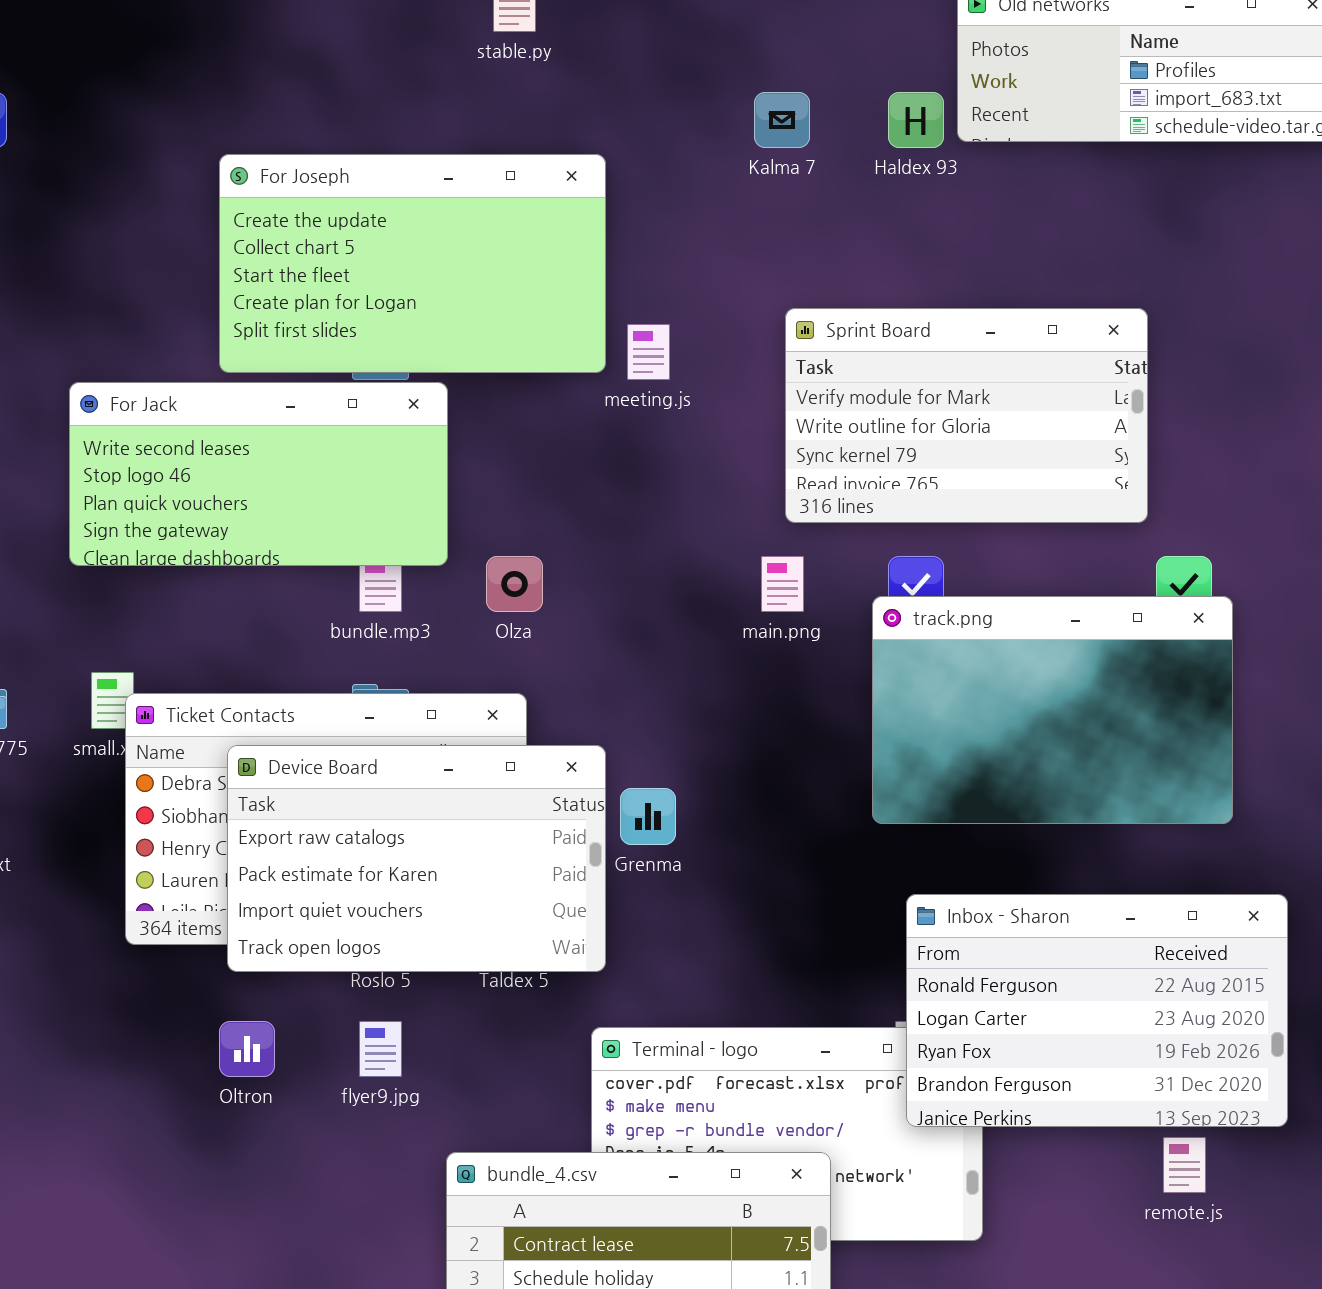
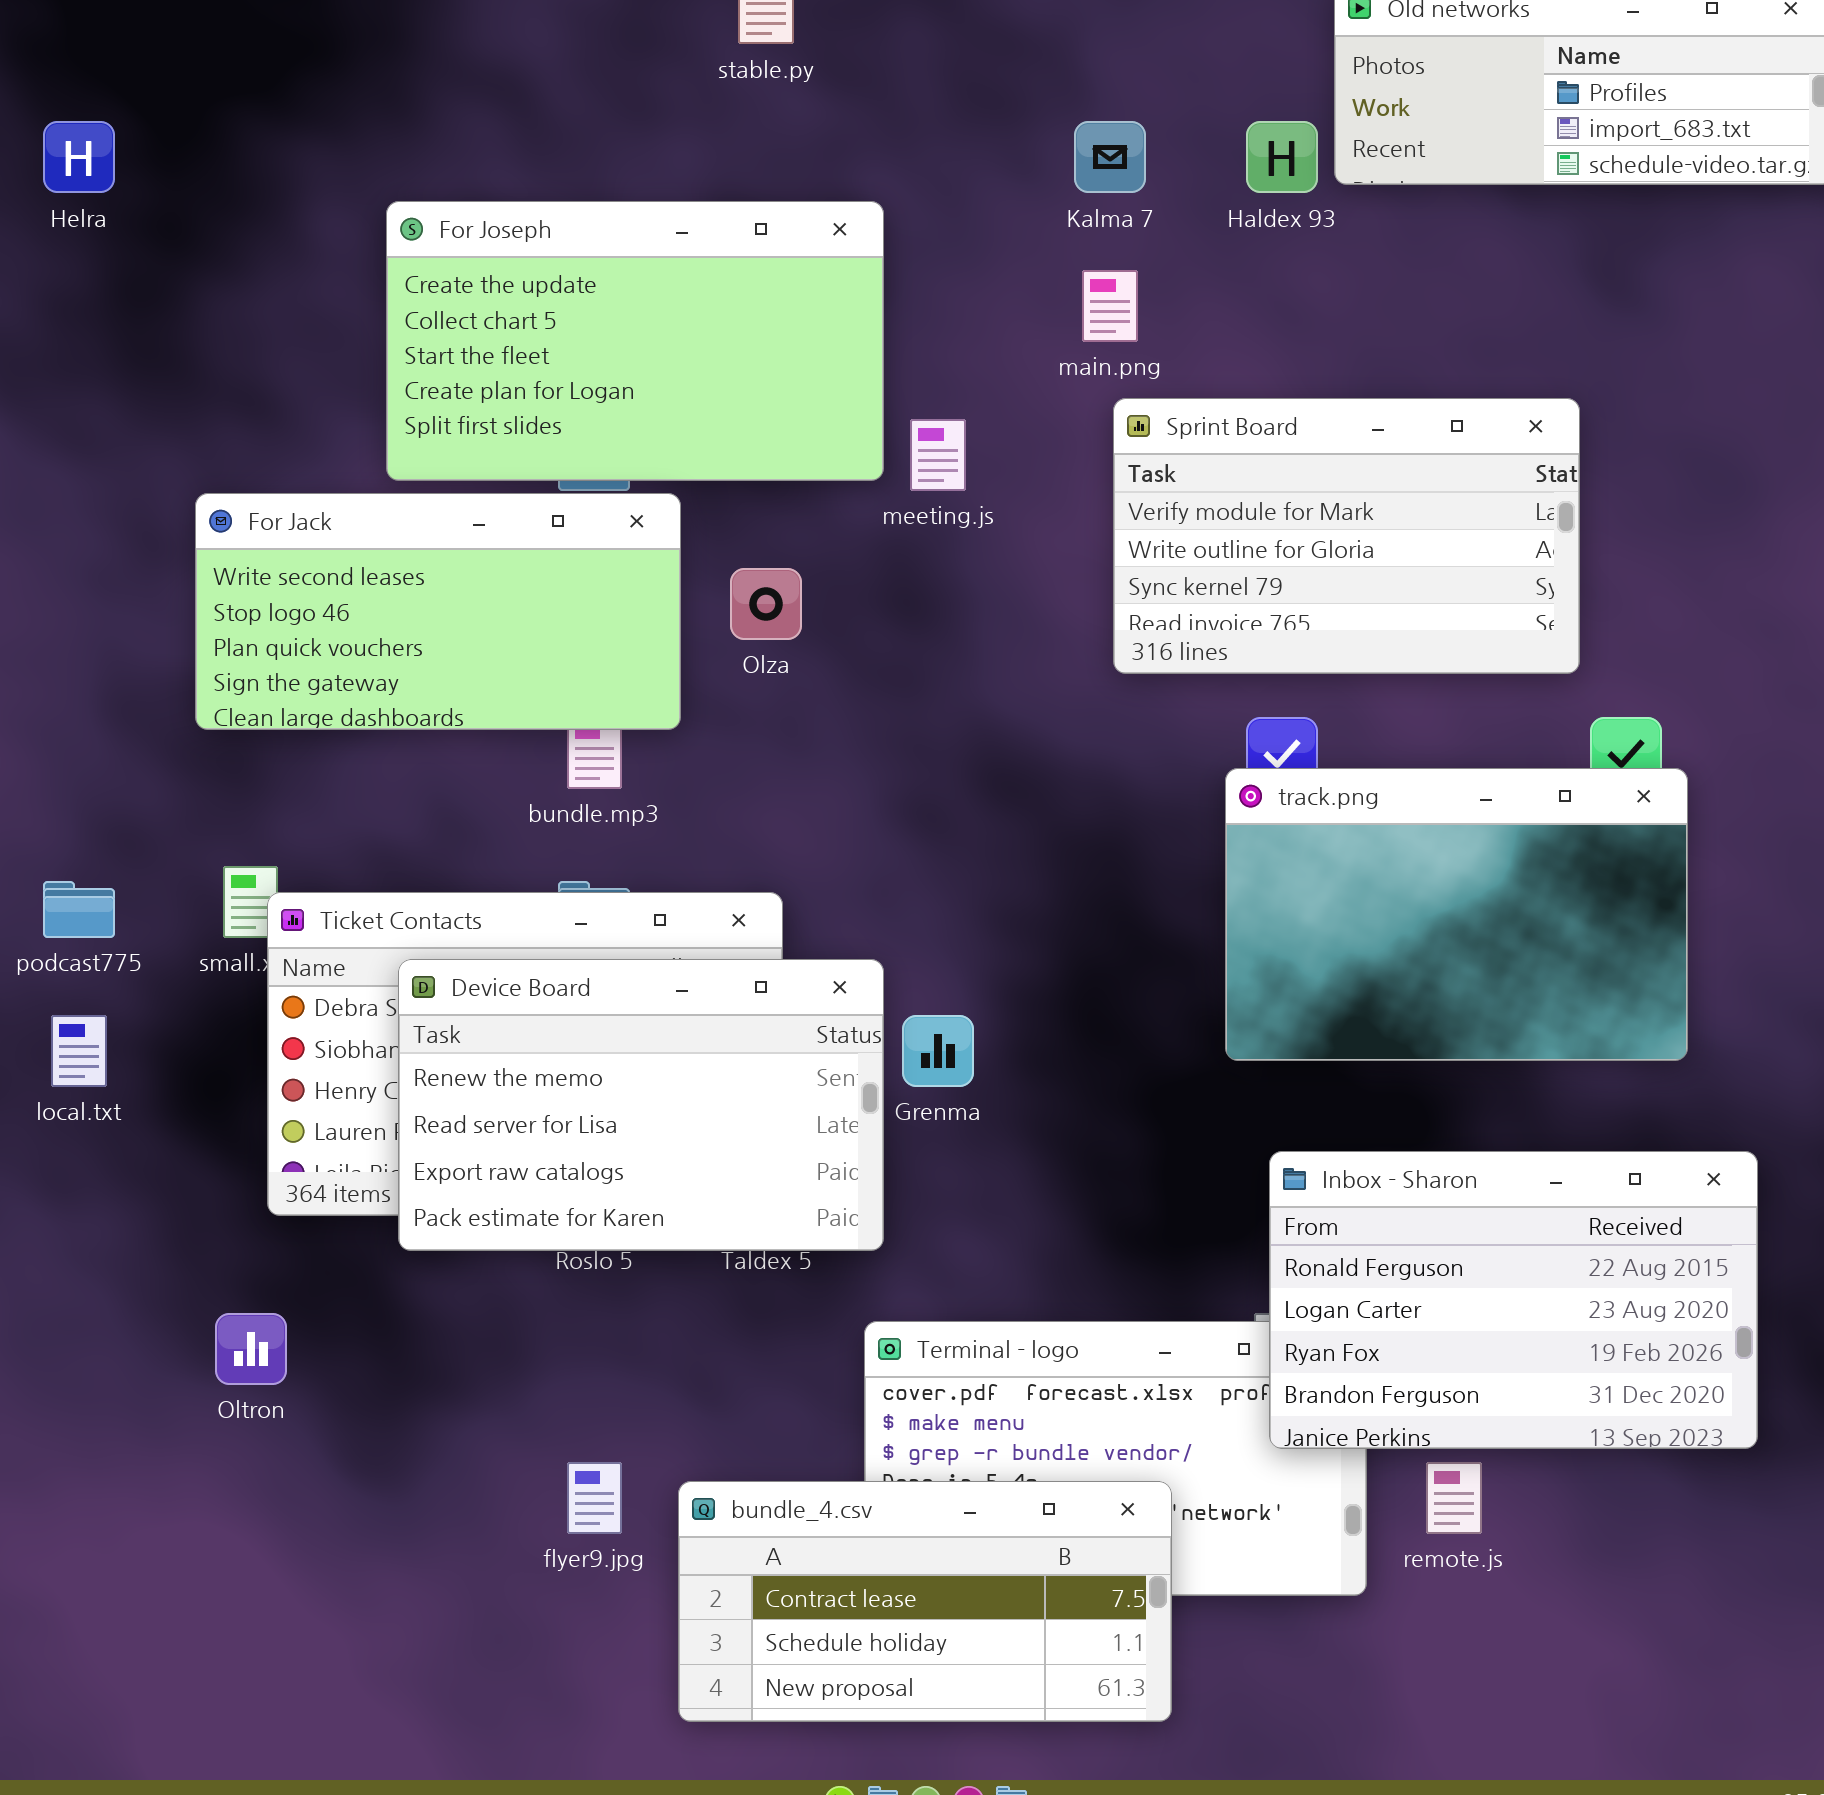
Olza: [486,556,543,612] -> [730,568,802,640], moved
main.png: [761,556,804,612] -> [1082,270,1138,342], moved
Device Board: [227,745,606,972] -> [398,959,884,1251], scrolled up 2 rows
Oltron: [219,1021,275,1077] -> [215,1313,287,1385], moved
flyer9.jpg: [359,1021,402,1077] -> [567,1462,622,1534], moved
remote.js: [1163,1137,1206,1193] -> [1426,1462,1482,1534], moved

